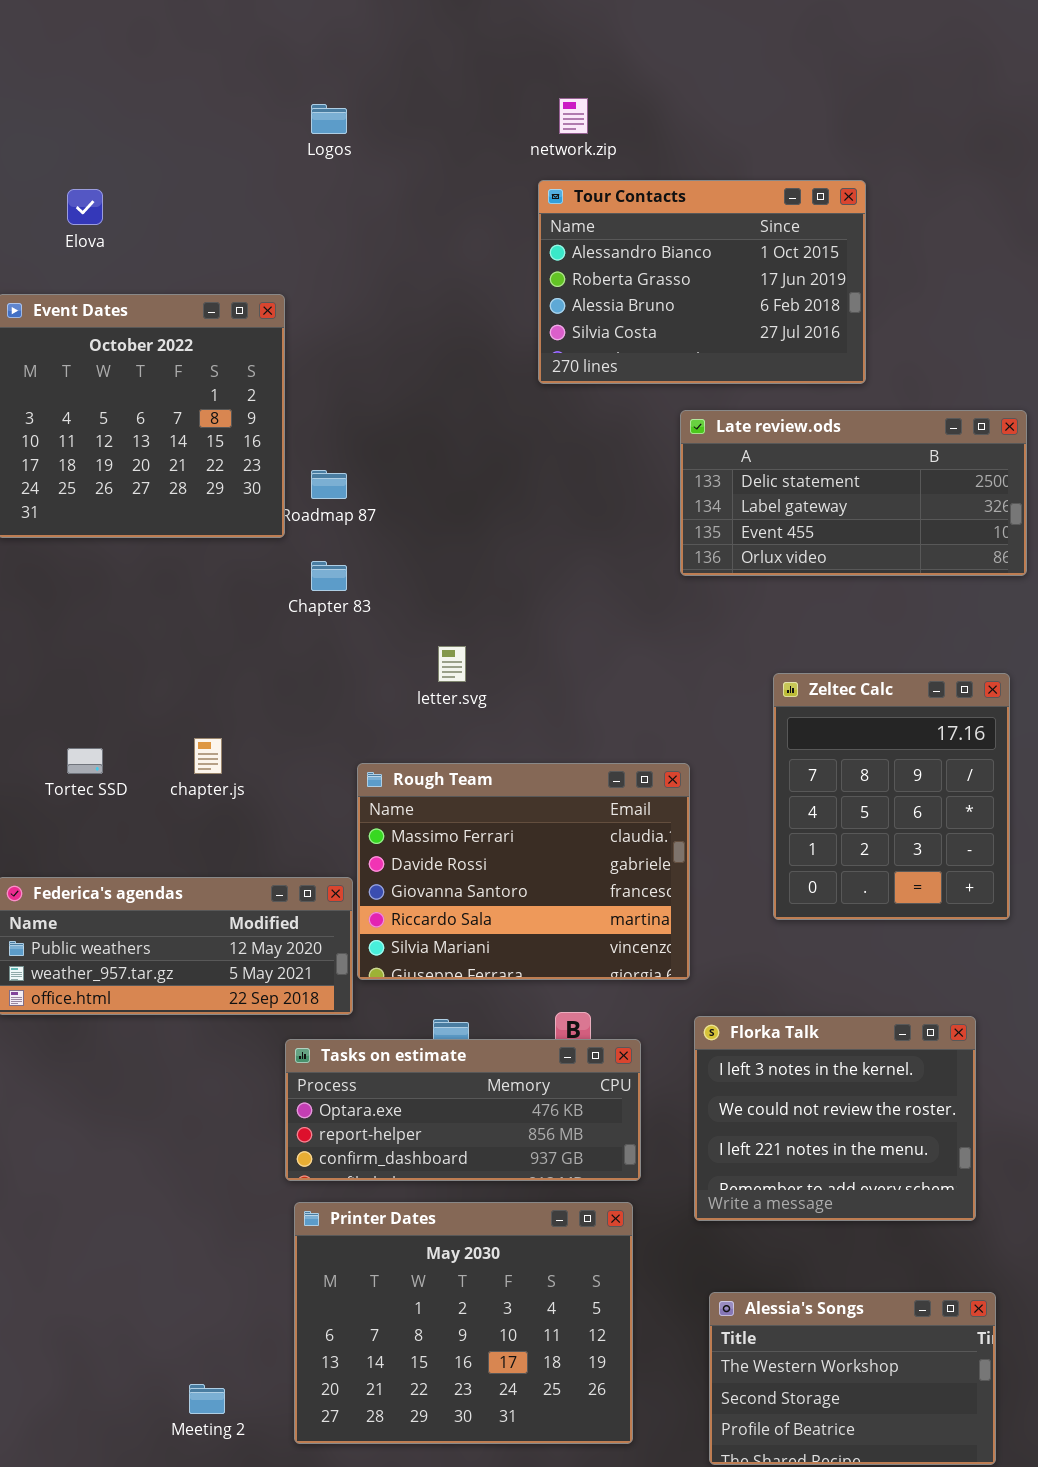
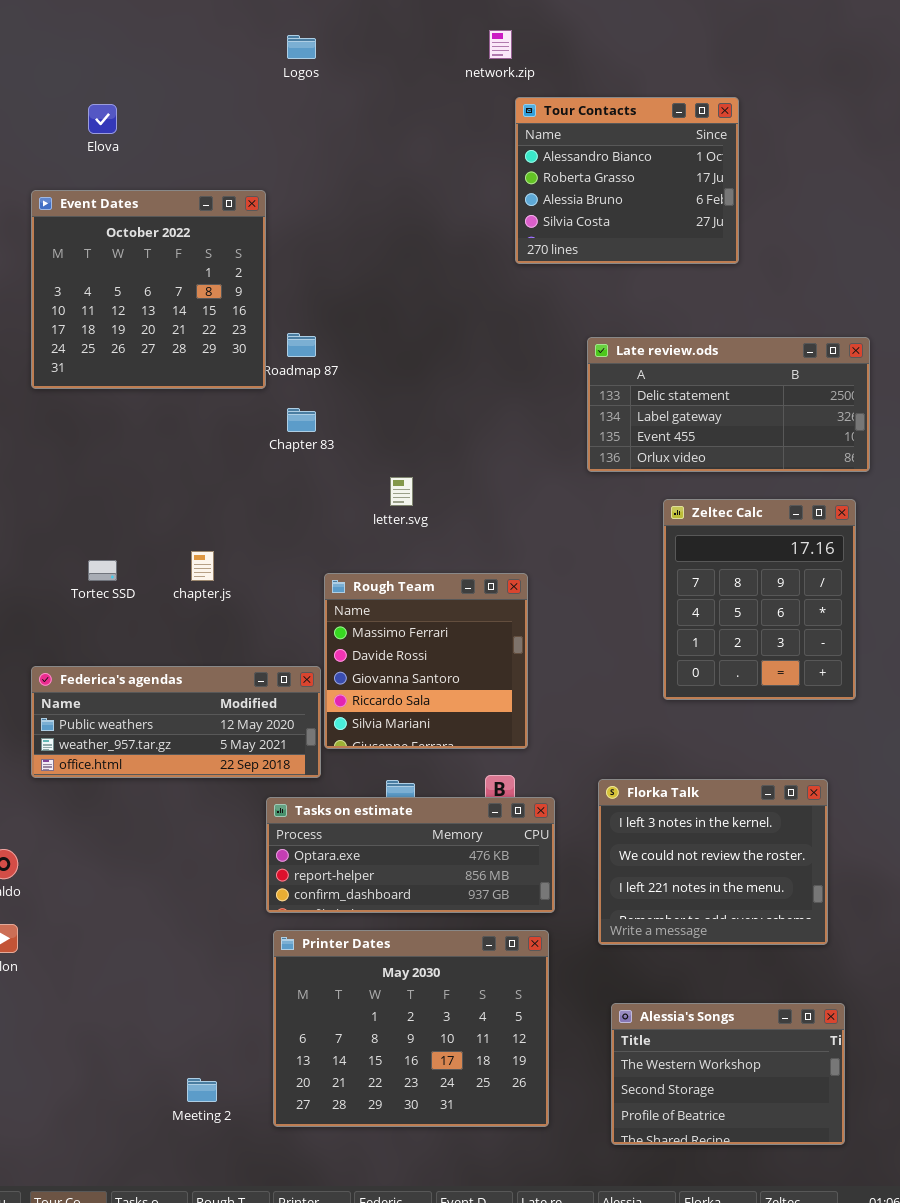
Tour Contacts: [538,180,866,384] -> [515,97,739,264], resized
Late review.ods: [680,410,1027,576] -> [587,337,870,472], moved
Rough Team: [357,763,690,980] -> [324,573,528,749], resized

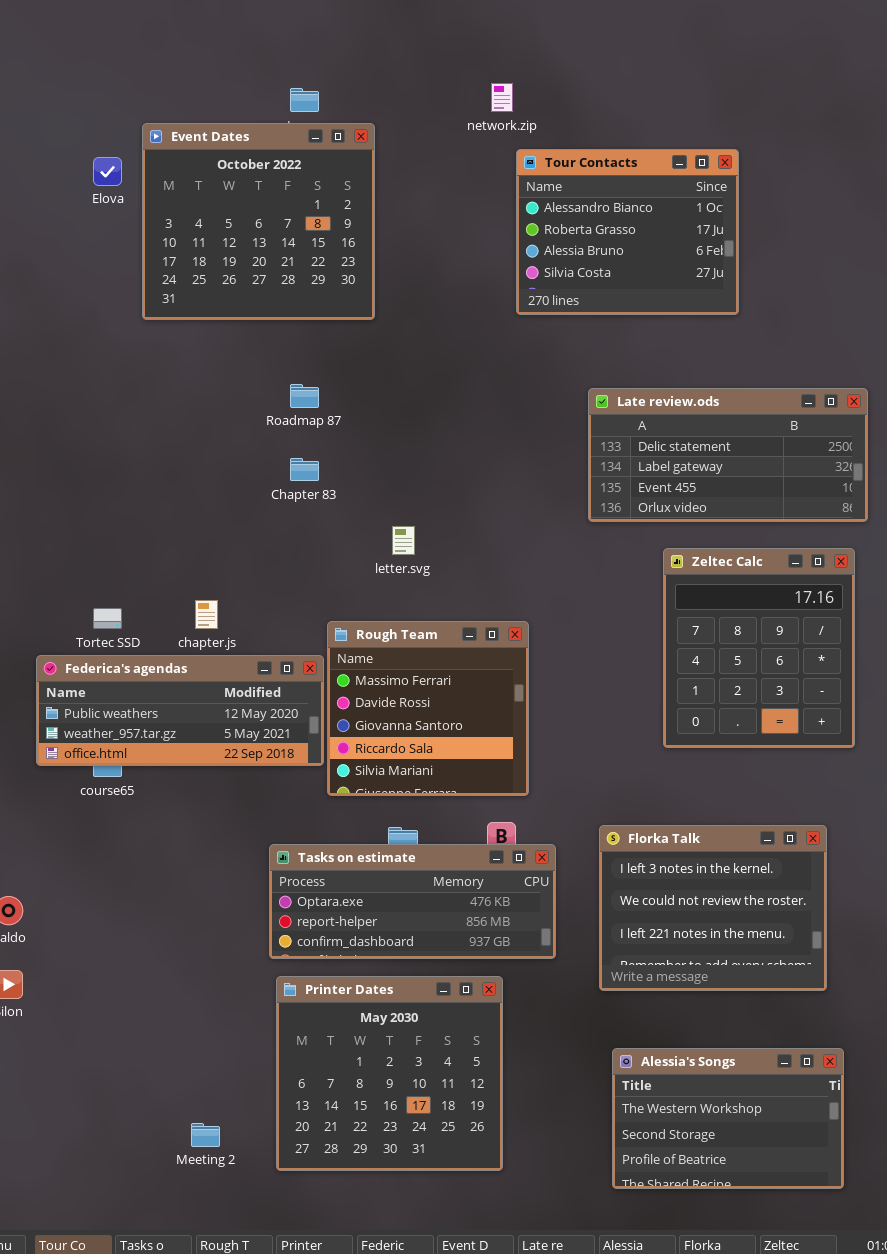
Event Dates: [31,190,266,389] -> [142,123,375,320], moved
Federica's agendas: [31,666,321,778] -> [36,655,324,766], moved
Printer Dates: [273,930,549,1127] -> [276,976,503,1171], resized

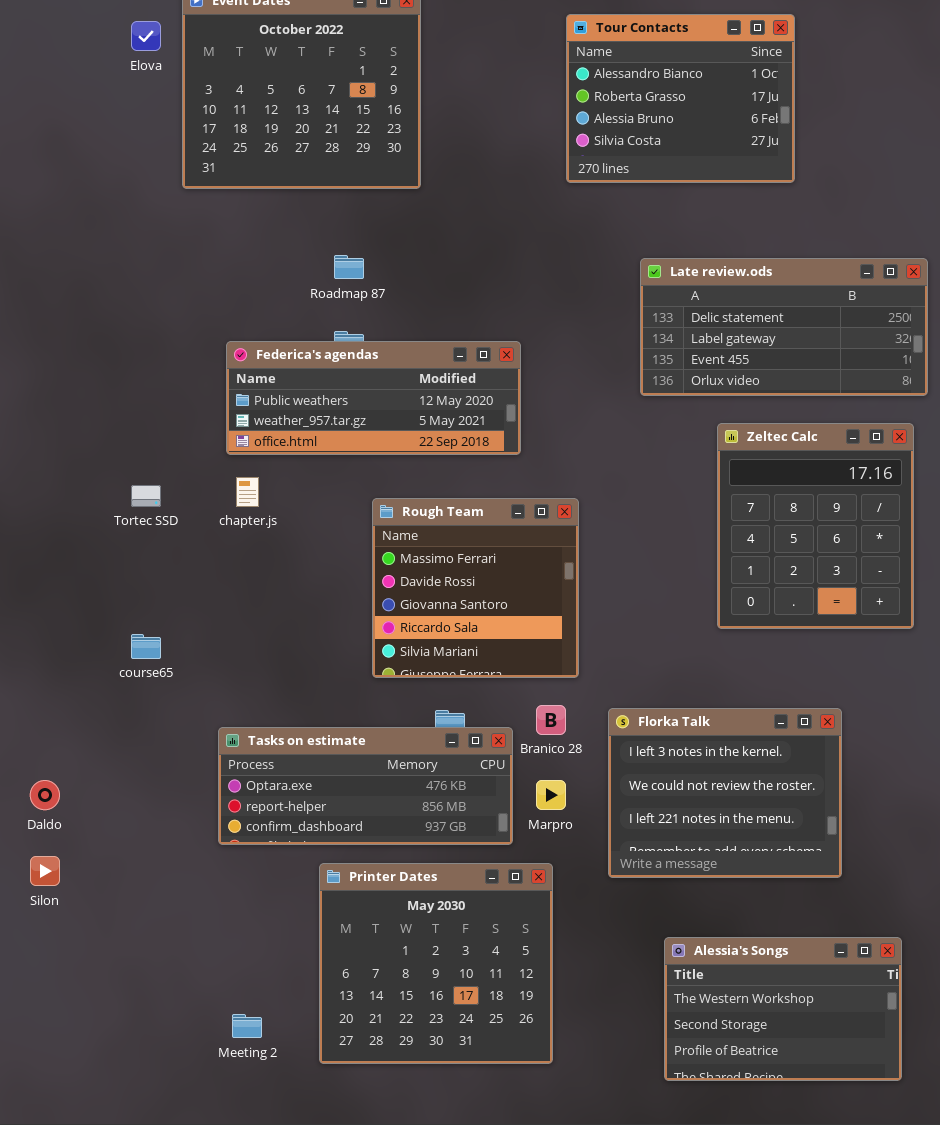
Federica's agendas: [36,655,324,766] -> [226,341,521,455], moved
Florka Talk: [599,825,827,991] -> [608,708,842,878], moved
Tasks on estimate: [269,844,556,959] -> [218,727,513,845], moved

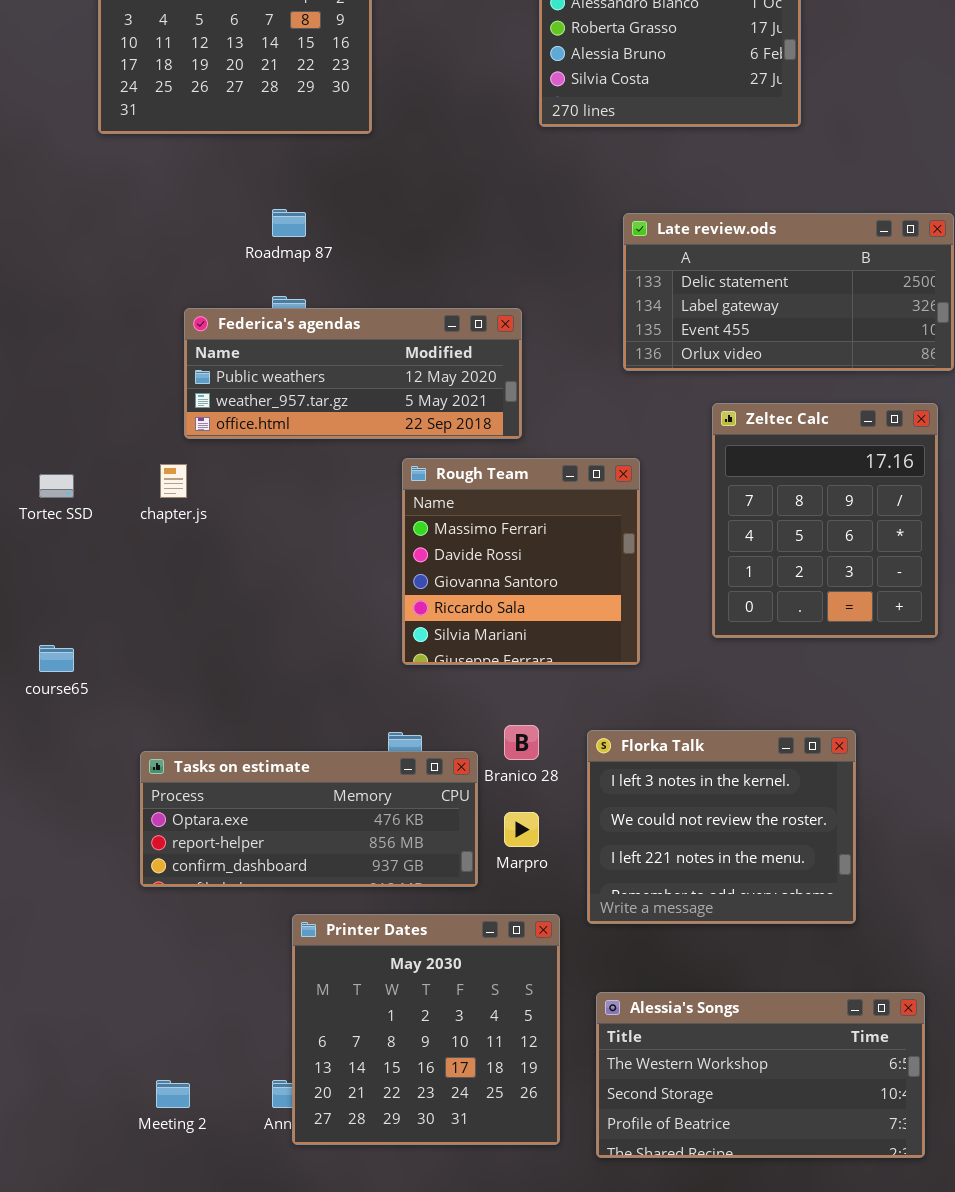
Federica's agendas: [226,341,521,455] -> [184,308,522,439], moved
Rough Team: [372,498,579,678] -> [402,458,640,665], moved
Printer Dates: [319,863,553,1064] -> [292,914,560,1145], moved
Alessia's Songs: [664,937,902,1081] -> [596,992,925,1158], resized

